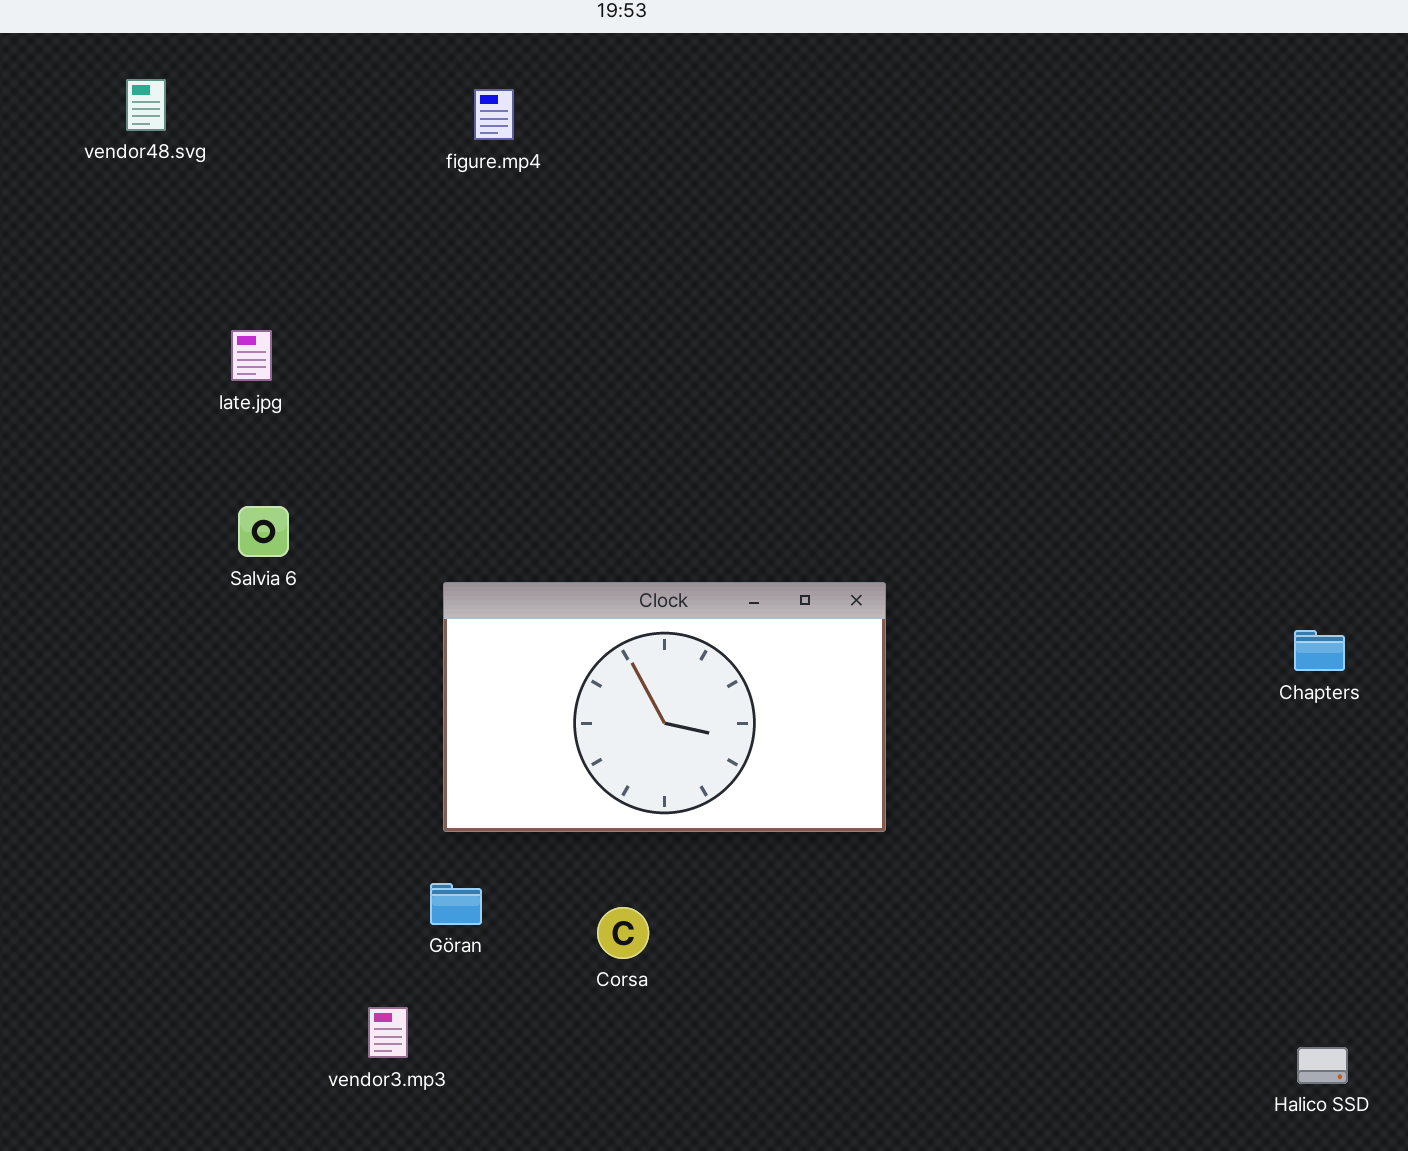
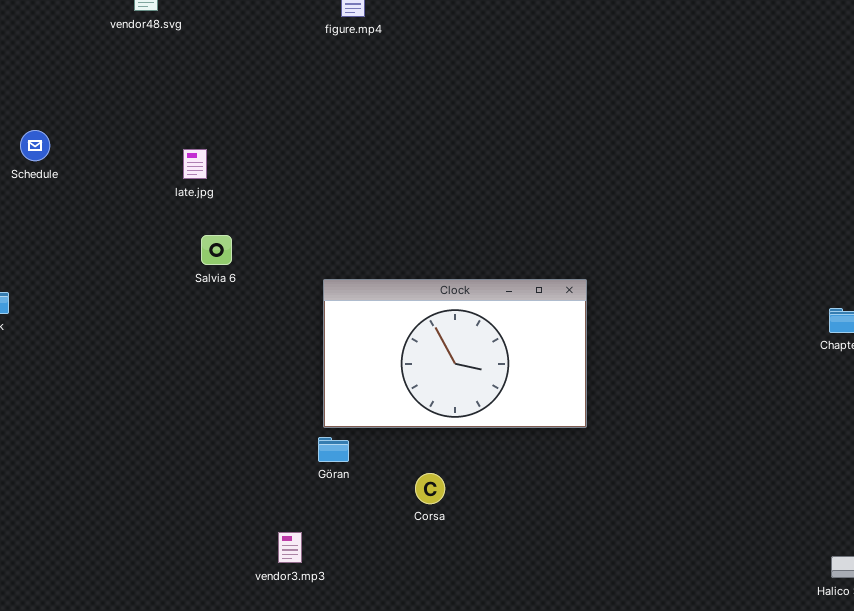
late.jpg: [231,330,272,381] -> [183,149,207,179], moved
Göran: [430,883,482,925] -> [318,437,349,462], moved

